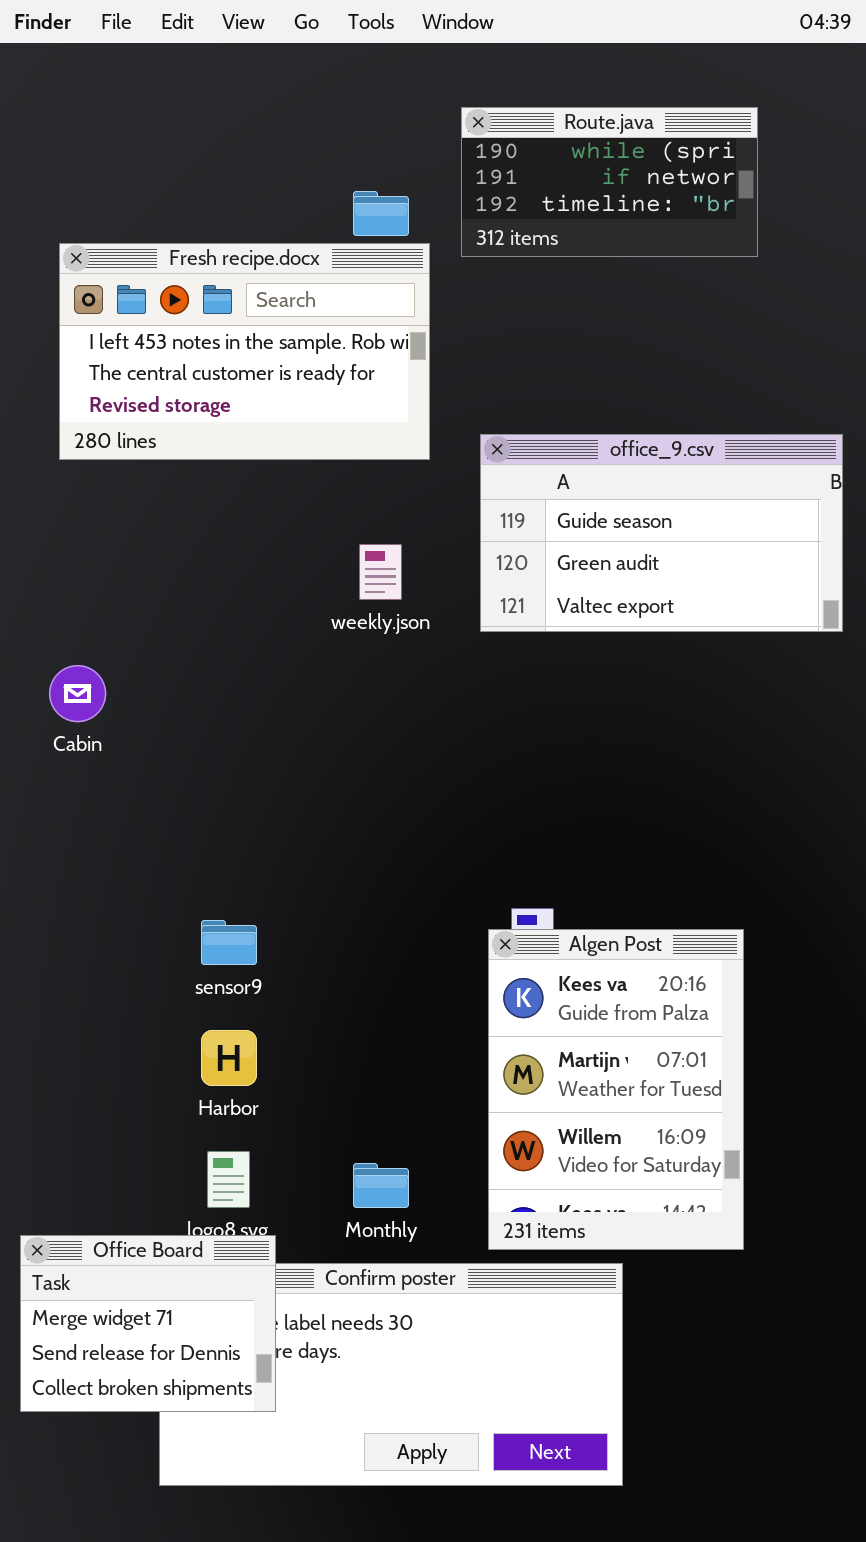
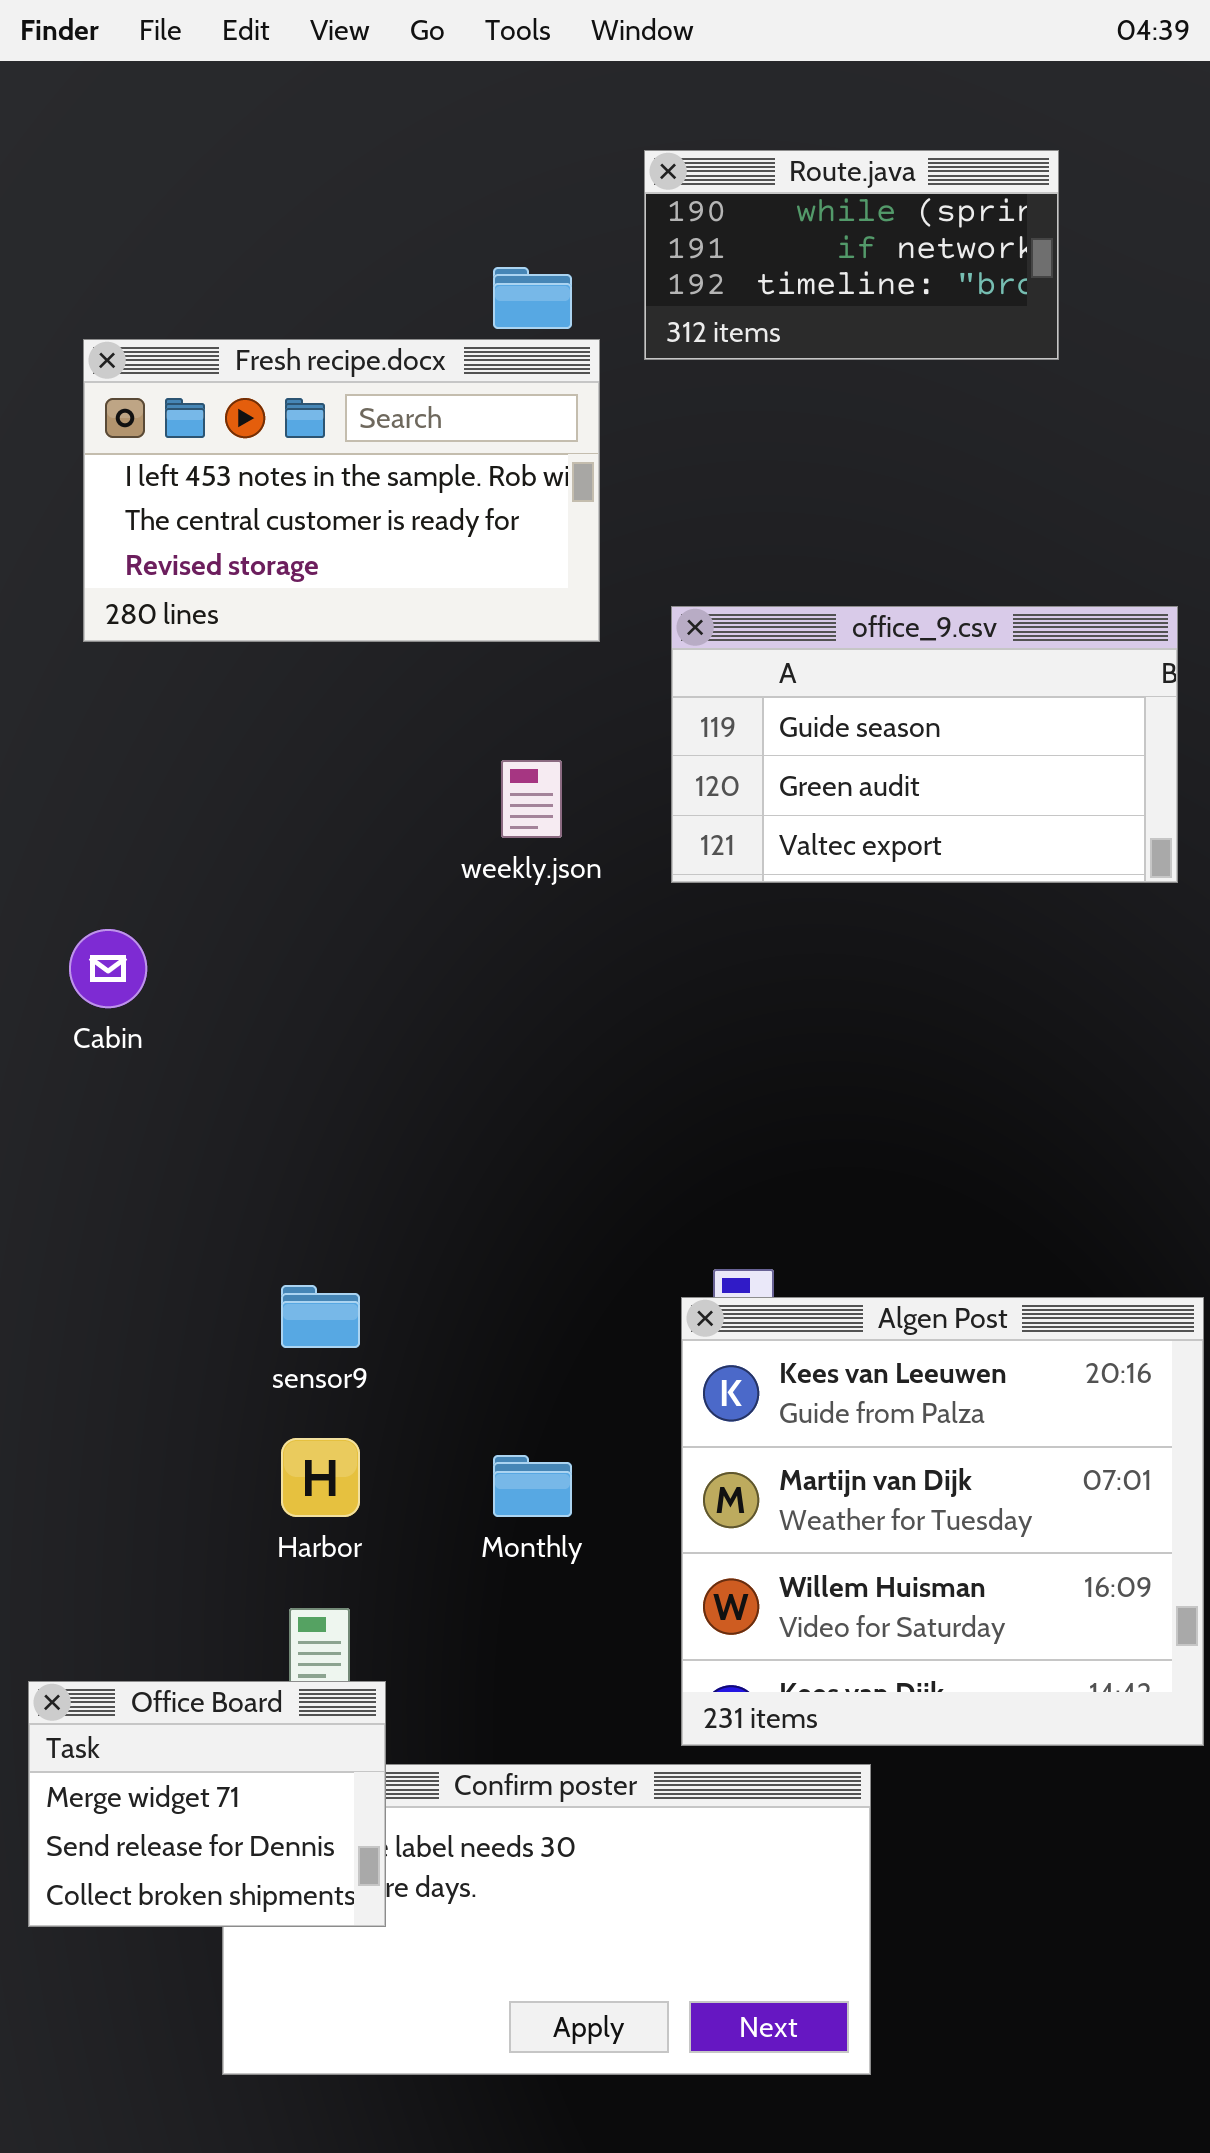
Algen Post: [488,929,744,1250] -> [681,1297,1204,1746], resized
Monthly: [353,1163,409,1208] -> [493,1455,572,1517], moved
Office Board: [20,1235,276,1412] -> [28,1681,386,1927], moved

